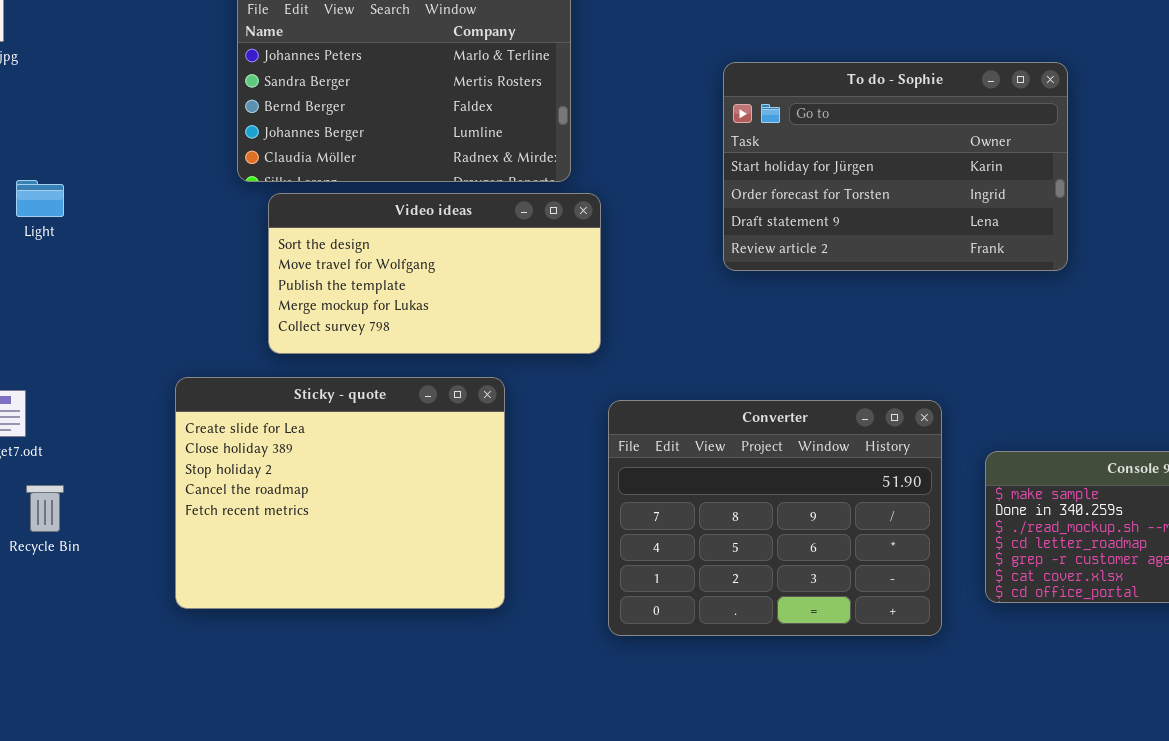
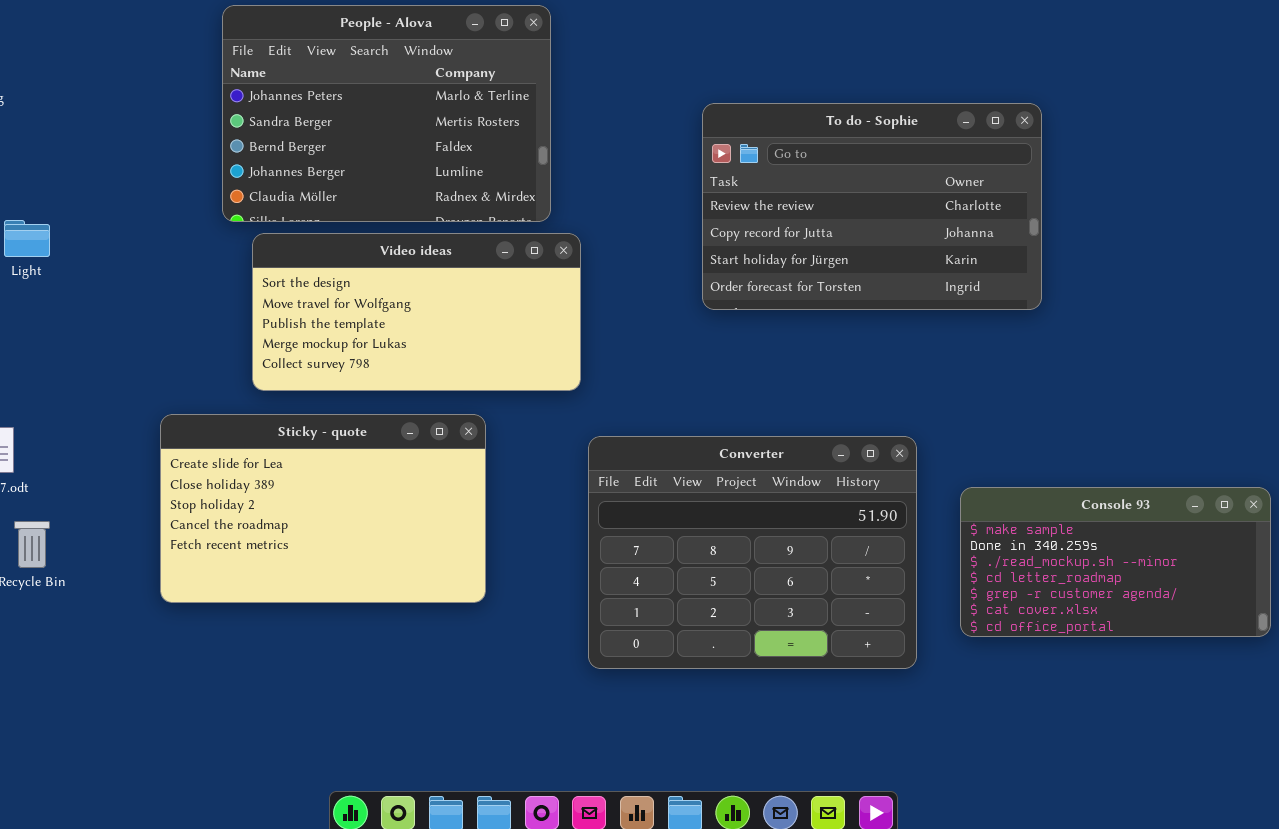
To do - Sophie: [723,62,1068,271] -> [702,103,1042,310], scrolled up 2 rows
Sticky - quote: [175,377,505,609] -> [160,414,486,603], resized

